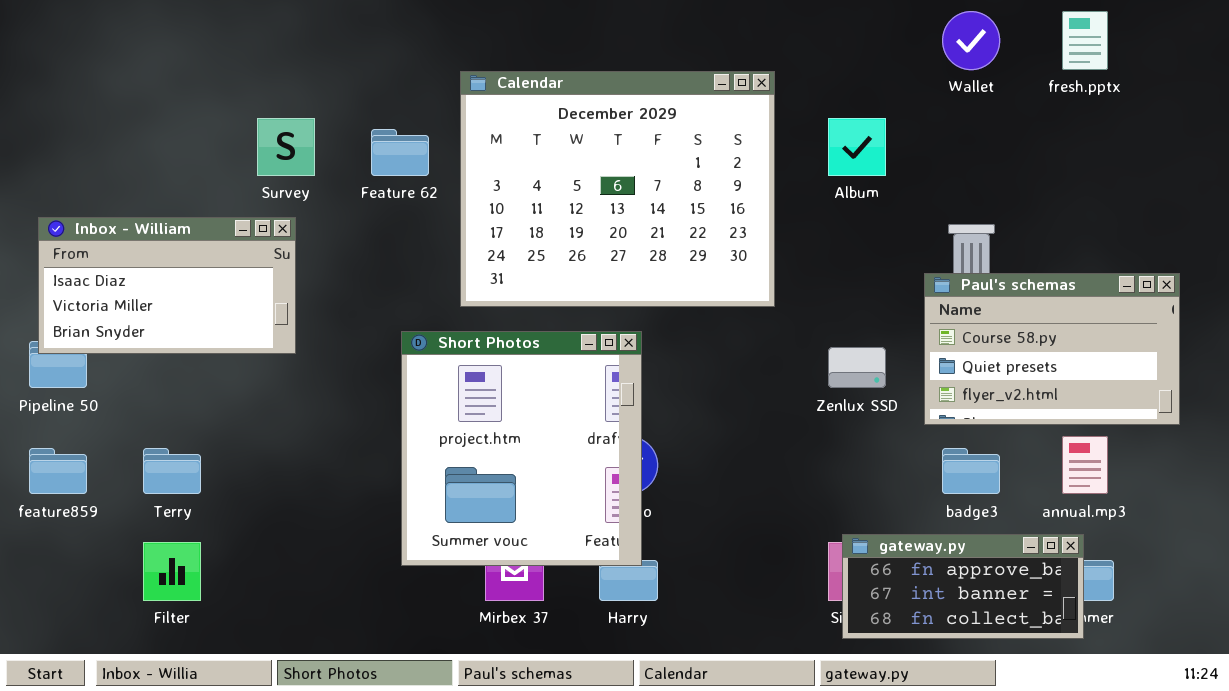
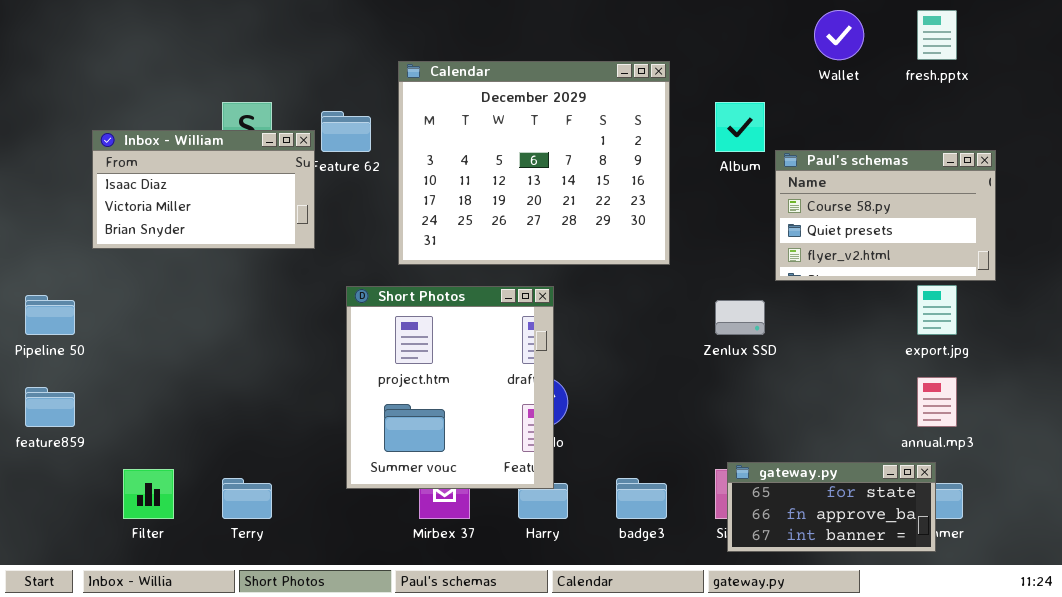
Inbox - William: [38,217,296,354] -> [92,130,315,249], moved
Paul's schemas: [924,273,1180,425] -> [775,150,996,281], moved
Terry: [143,448,201,494] -> [222,478,272,519], moved
badge3: [942,448,1000,494] -> [616,478,667,519], moved
gateway.py: [842,534,1084,639] -> [727,462,936,552], scrolled up 1 row

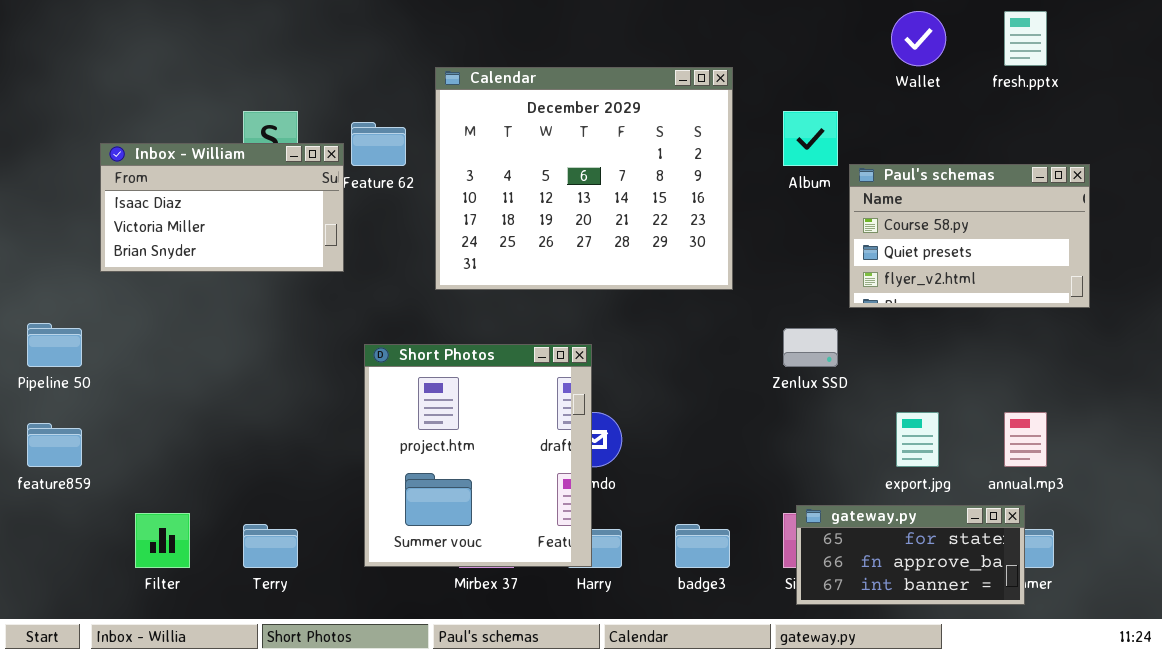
export.jpg: [917,285,957,335] -> [896,412,939,467], moved
Short Photos: [346,286,554,489] -> [364,344,592,567], moved

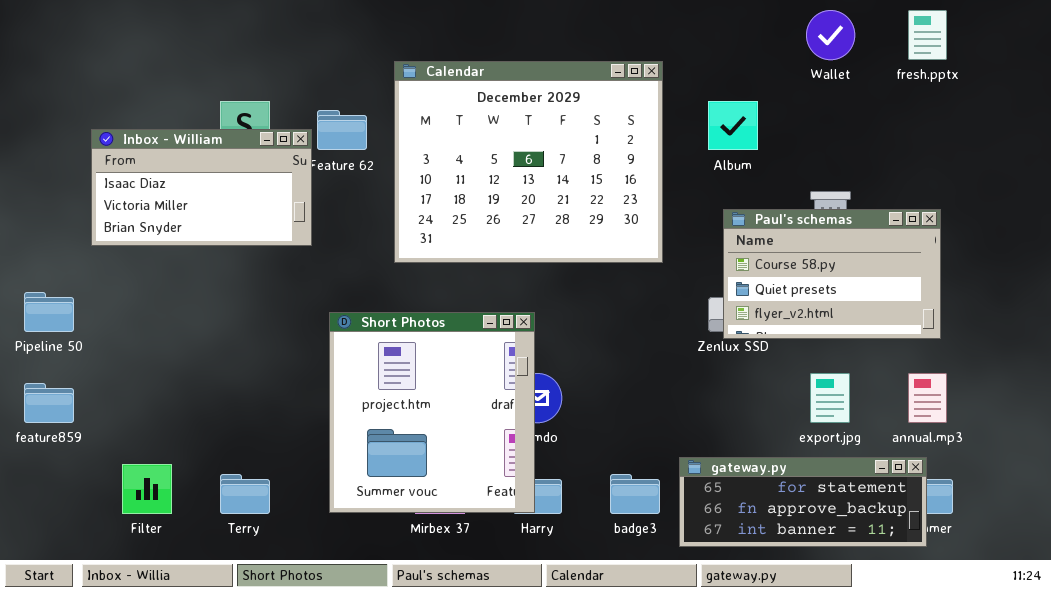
Paul's schemas: [849,164,1090,308] -> [723,209,941,339], moved
gateway.py: [796,505,1025,605] -> [679,457,927,547], resized

